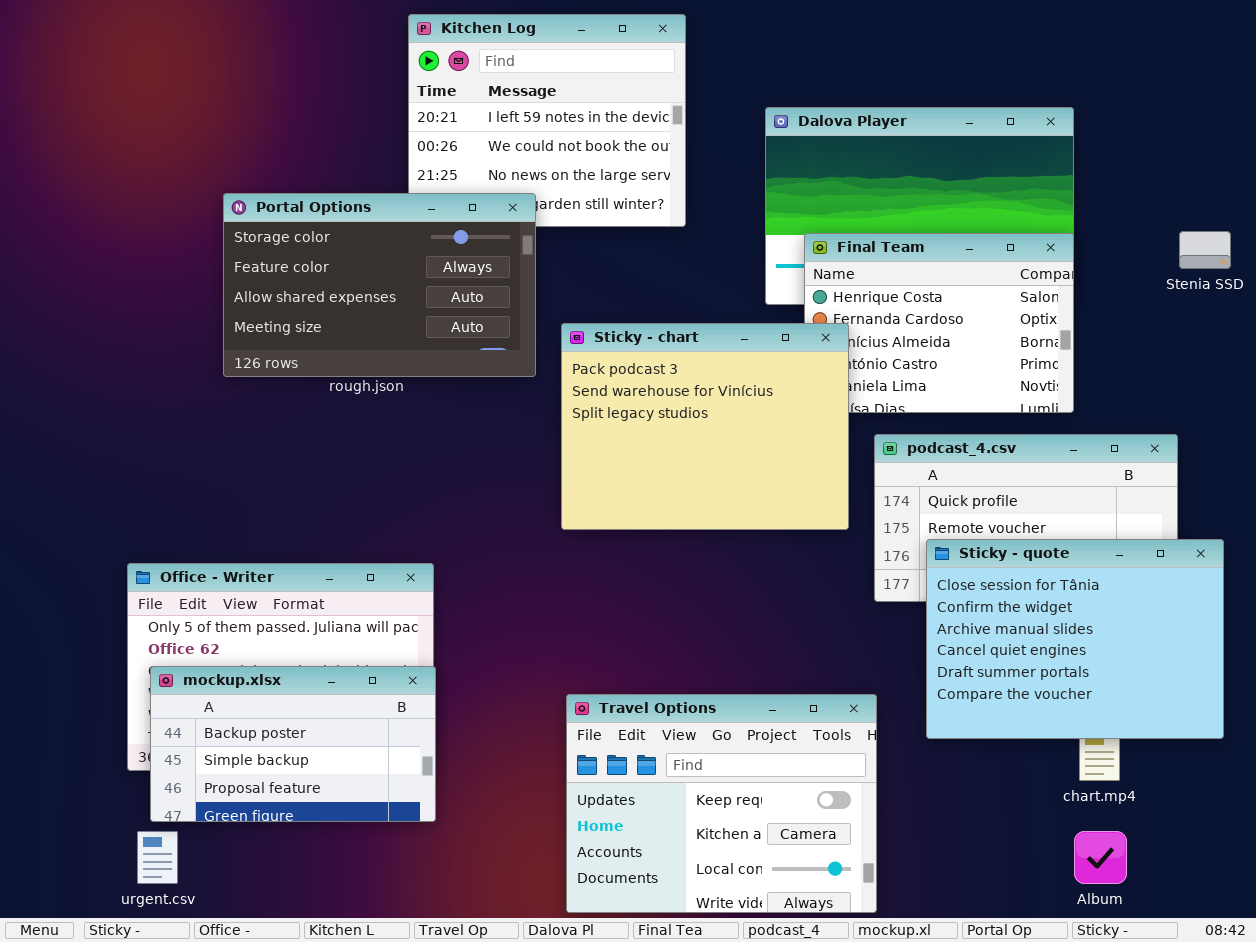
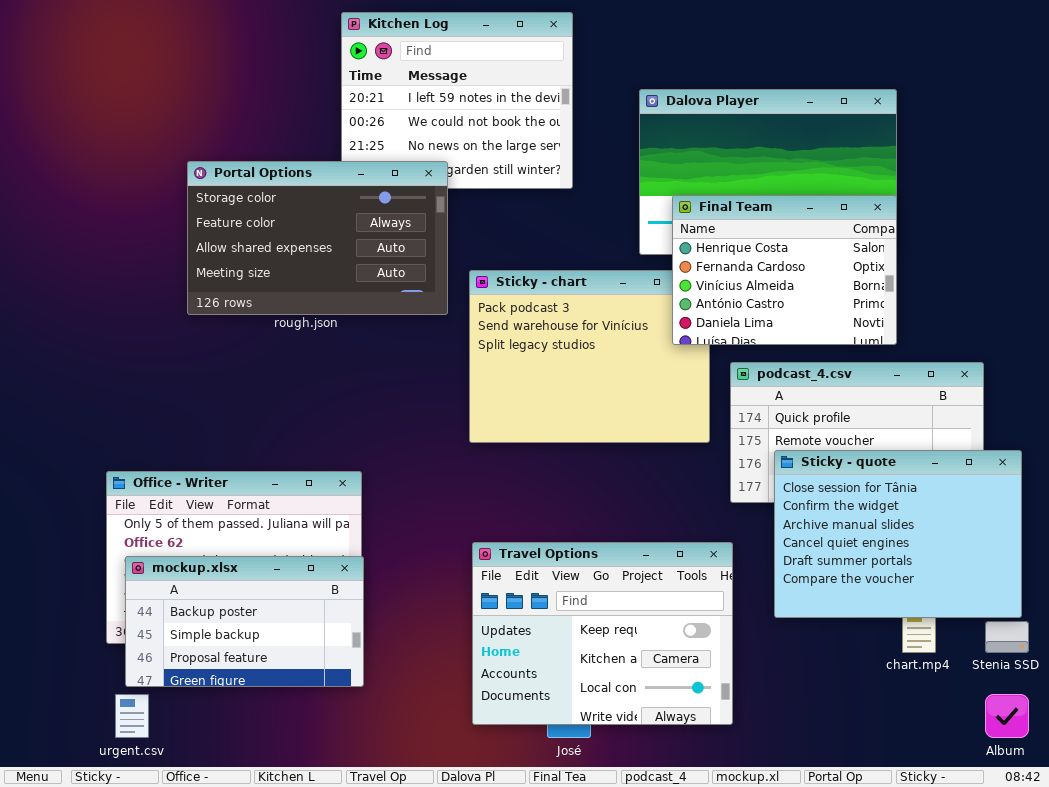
Stenia SSD: [1179,231,1231,269] -> [985,621,1029,653], moved
Final Team: [804,233,1074,413] -> [672,195,897,345], raised
Travel Options: [566,694,877,913] -> [472,542,733,725], moved
Album: [1074,831,1127,884] -> [985,694,1029,738], moved

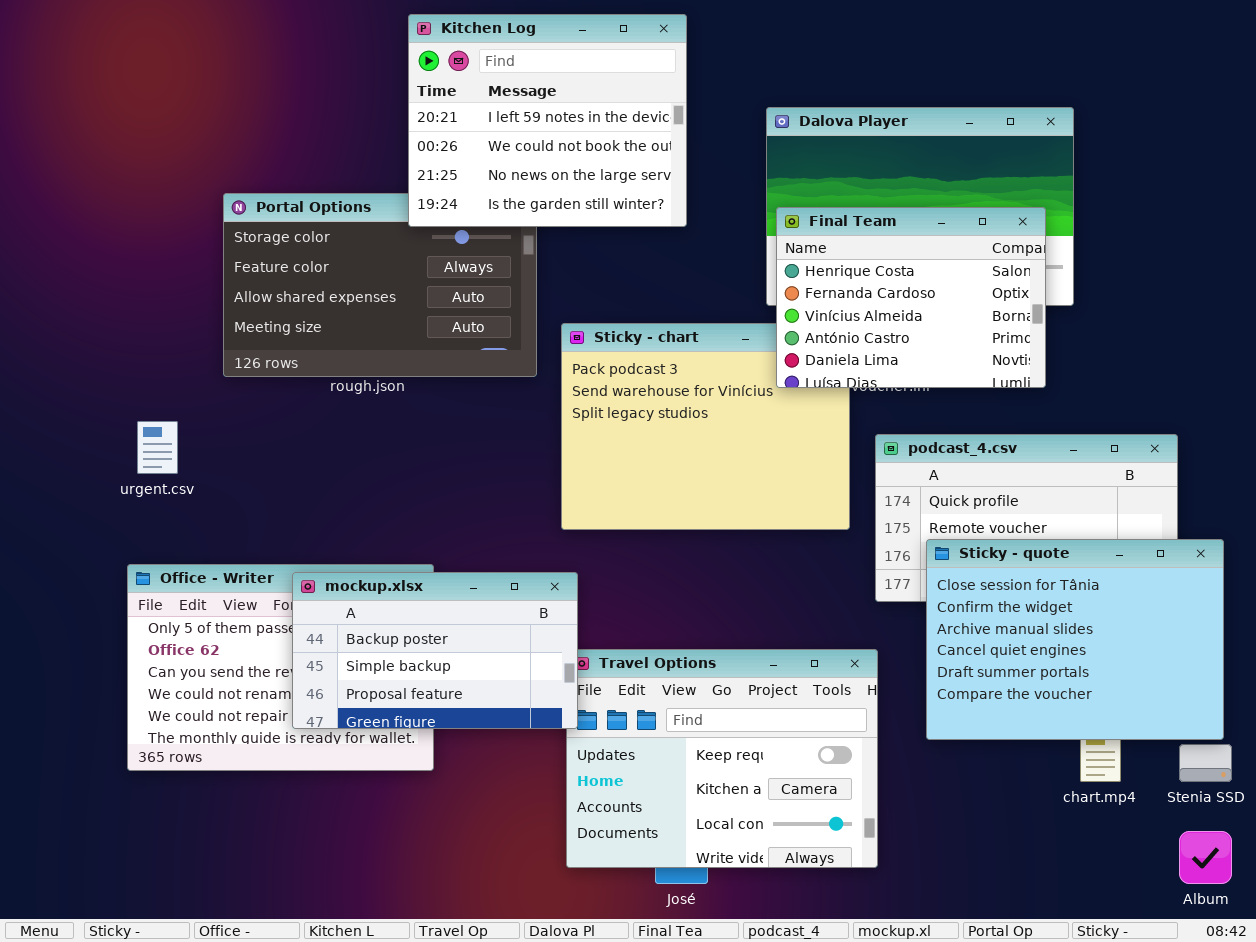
Kitchen Log: [341,12,573,189] -> [408,14,687,227], raised
Final Team: [672,195,897,345] -> [776,207,1046,388], moved
mockup.xlsx: [125,556,364,687] -> [292,572,578,729], moved
urgent.csv: [115,694,149,738] -> [137,421,178,474], moved

